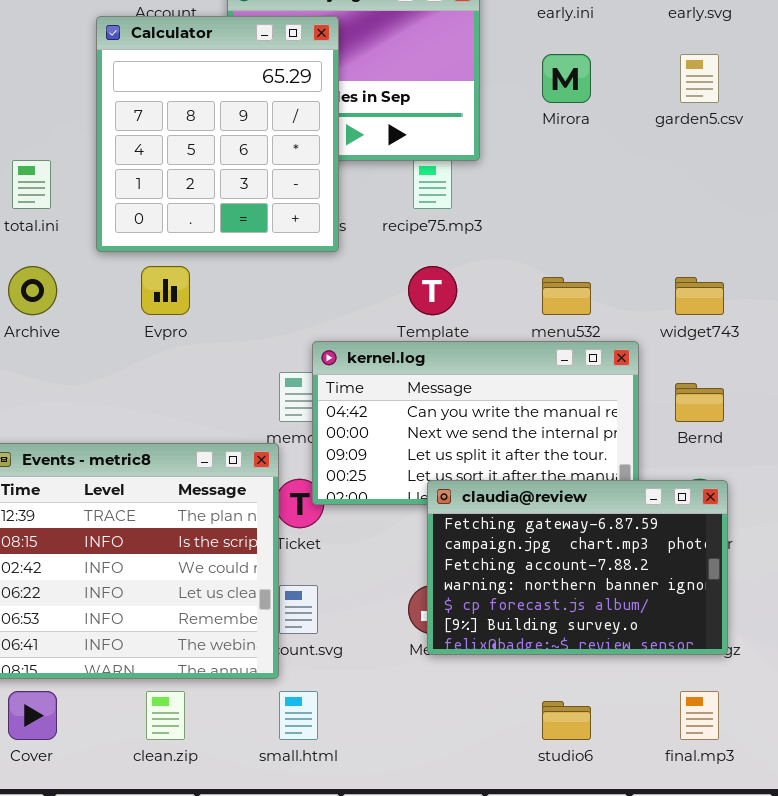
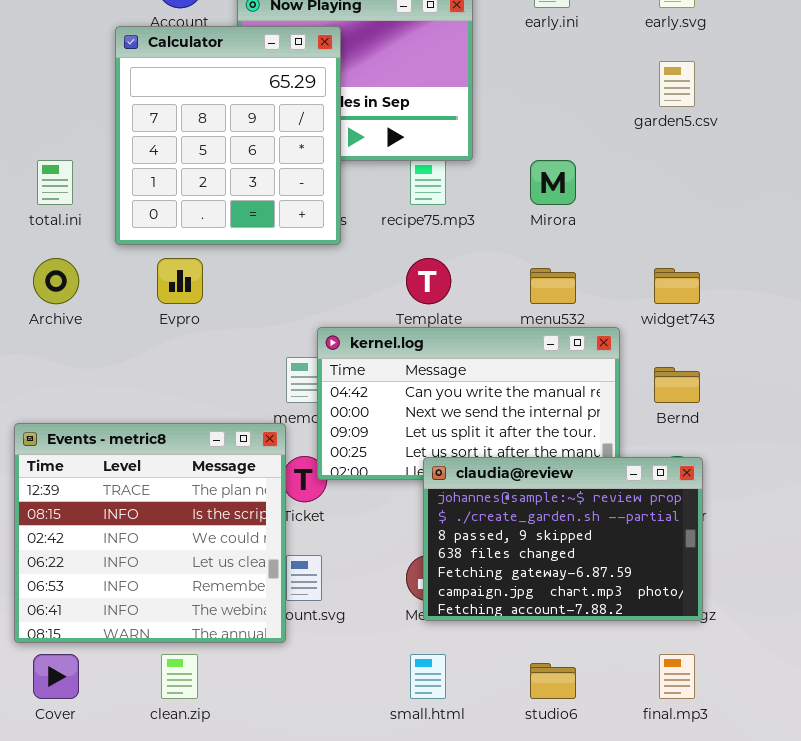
Mirora: [542,54,591,103] -> [530,160,576,205], moved
claudia@review: [427,480,728,655] -> [423,457,703,621], scrolled up 4 rows
small.html: [279,691,318,740] -> [410,654,446,699], moved

